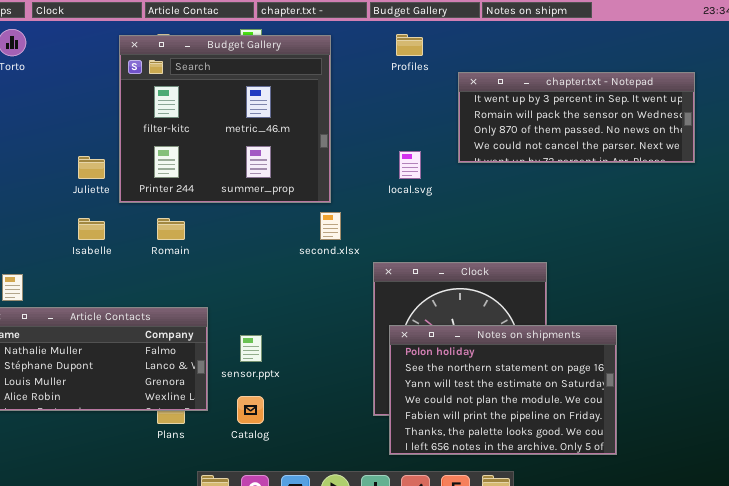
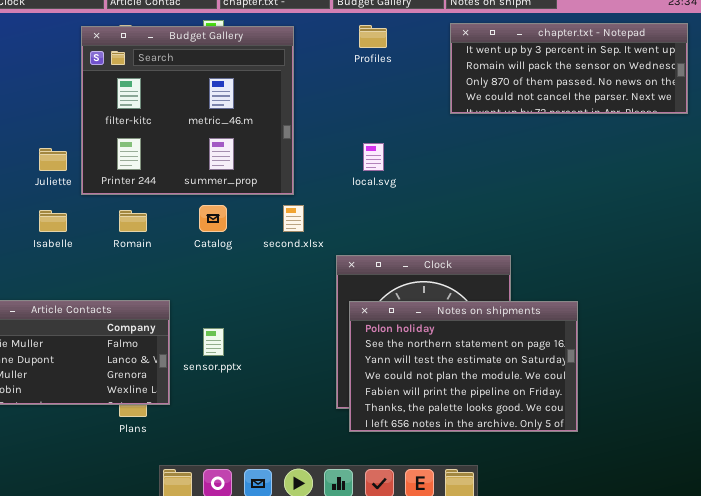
chapter.txt - Notepad: [458,72,695,163] -> [450,23,688,114], moved
Notes on shipments: [389,325,617,455] -> [349,301,578,432], moved
Catalog: [237,396,264,424] -> [199,205,227,232], moved

